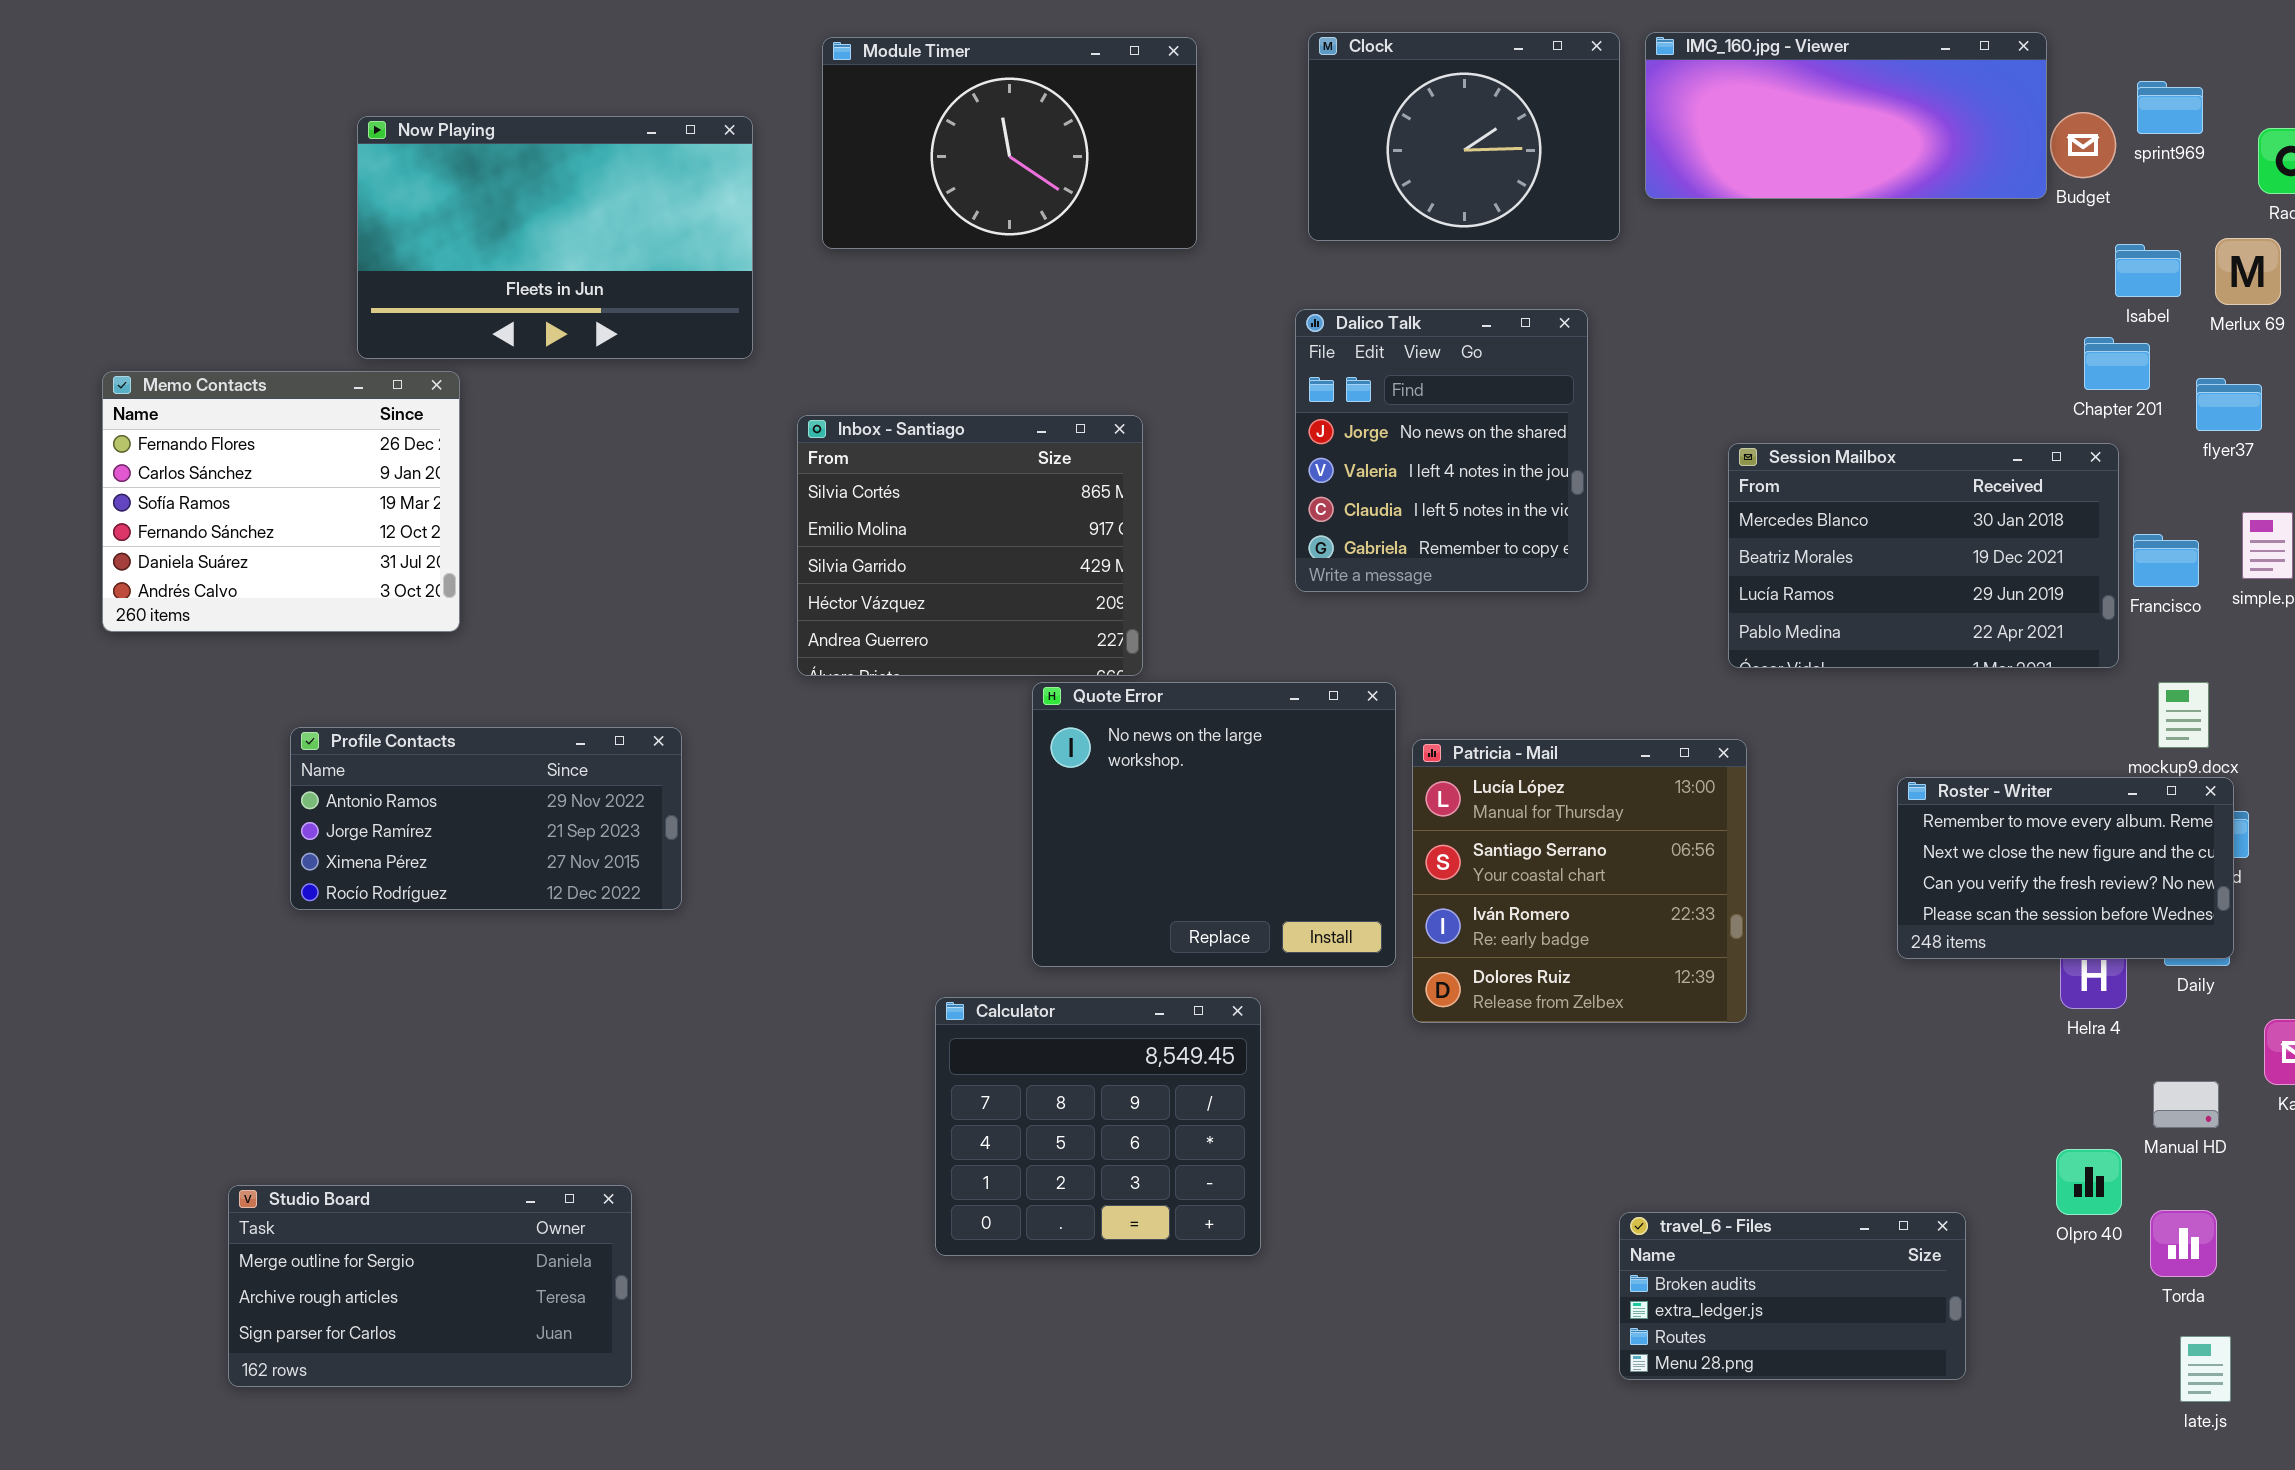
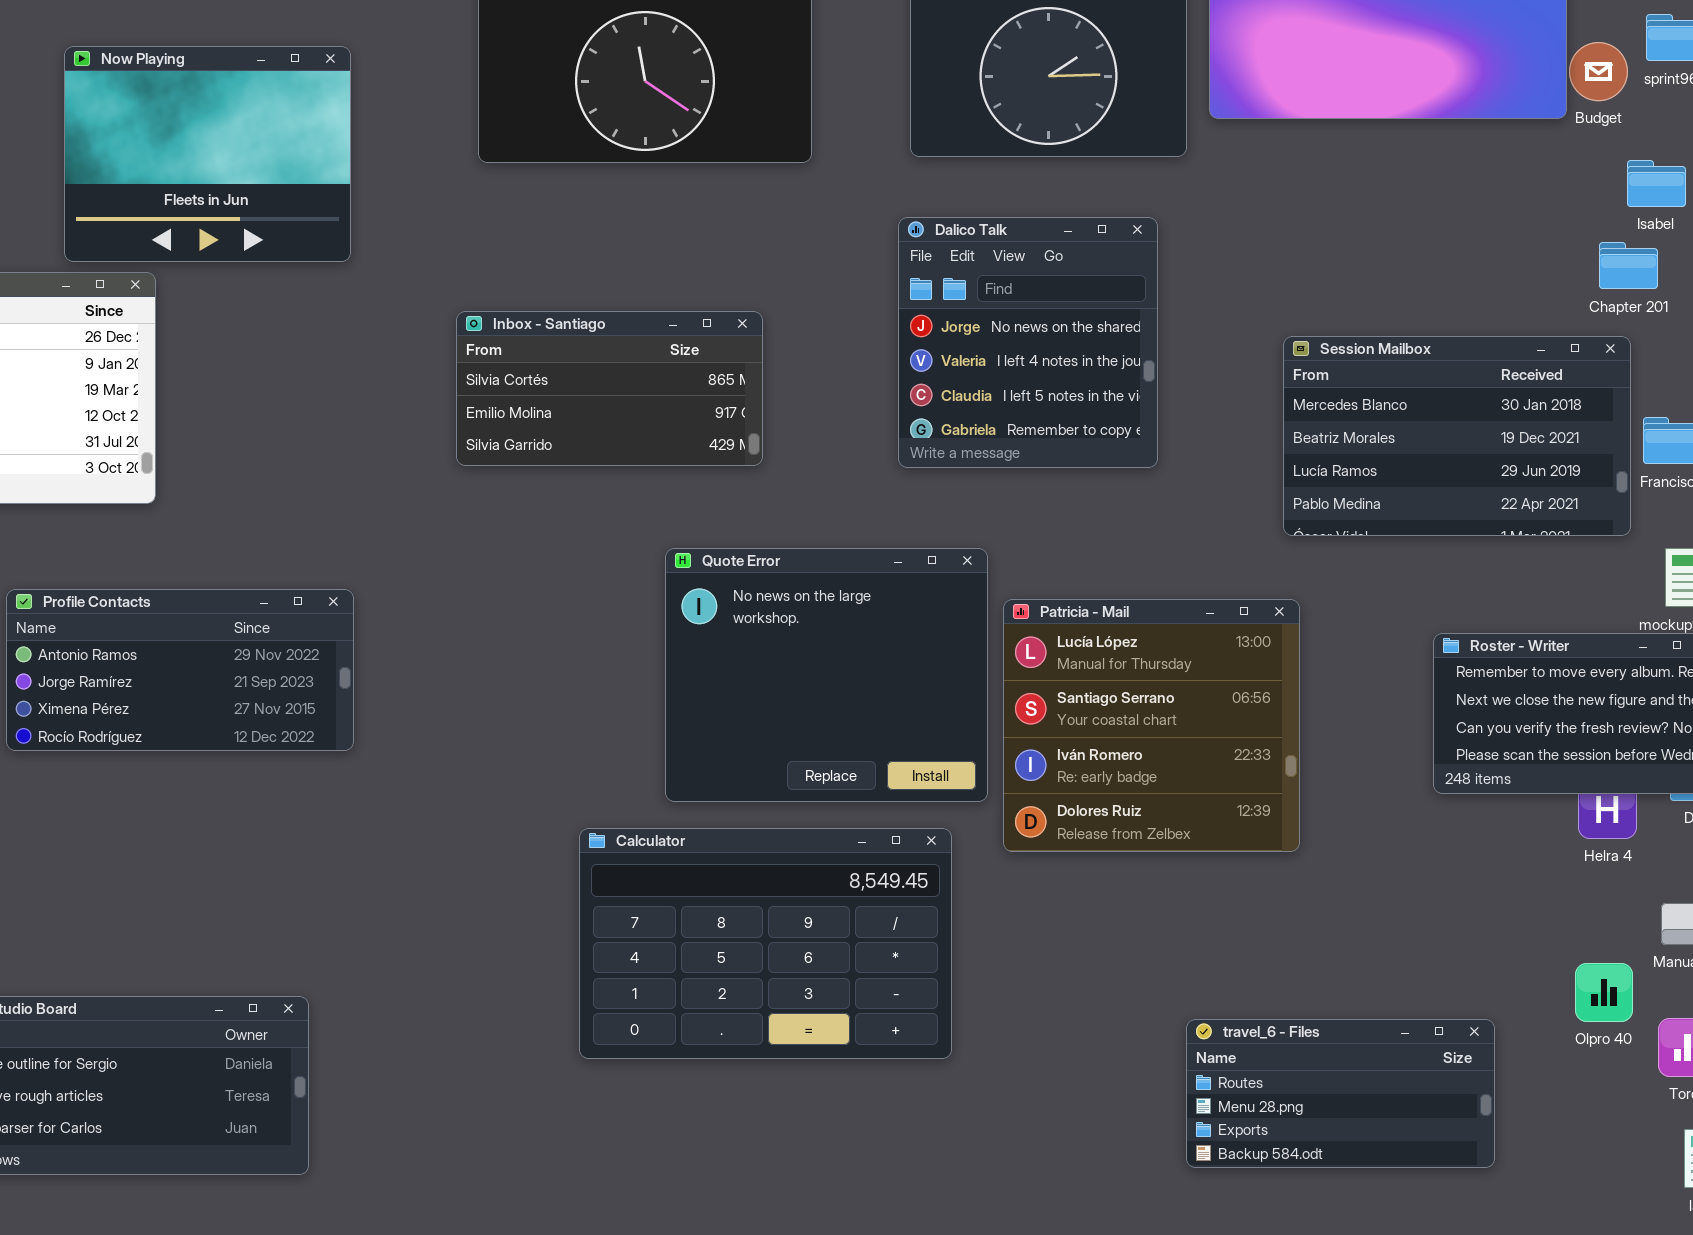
Now Playing: [357,116,753,359] -> [64,46,351,262], resized
Inbox - Santiago: [797,415,1143,676] -> [456,311,763,466], resized
Calculator: [935,997,1261,1256] -> [579,828,952,1059], resized
travel_6 - Files: [1619,1212,1966,1380] -> [1186,1019,1495,1168], scrolled down 2 rows

